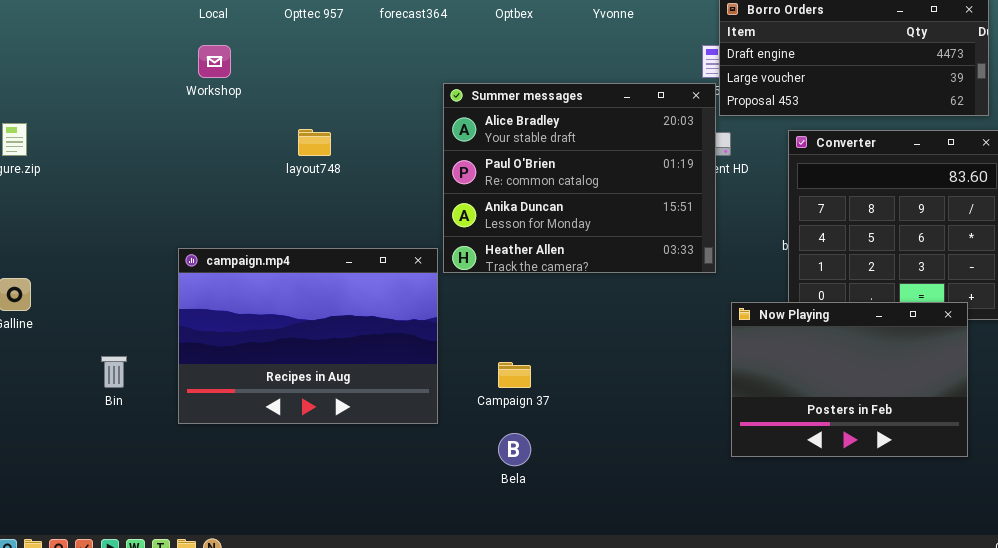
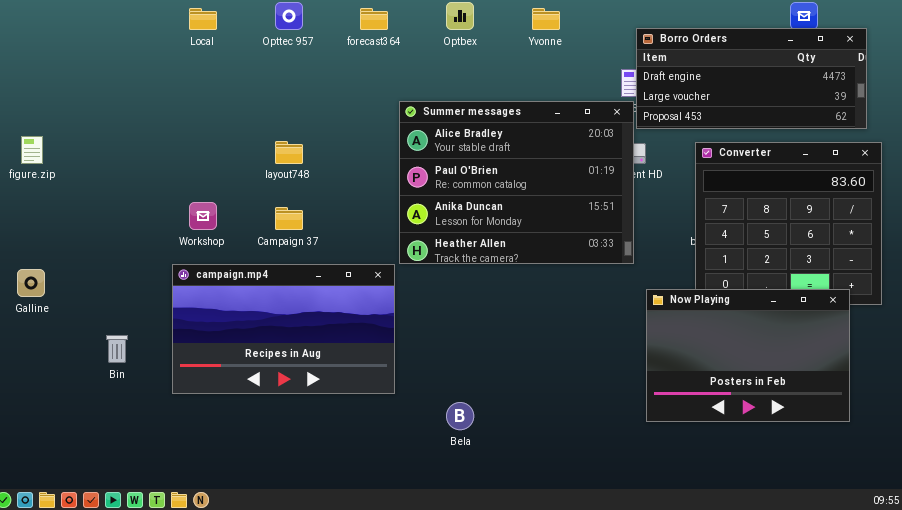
Workshop: [198,45,231,78] -> [189,202,217,230], moved
campaign.mp4: [178,248,438,424] -> [172,264,395,394], resized
Campaign 37: [498,362,531,388] -> [275,207,303,230], moved

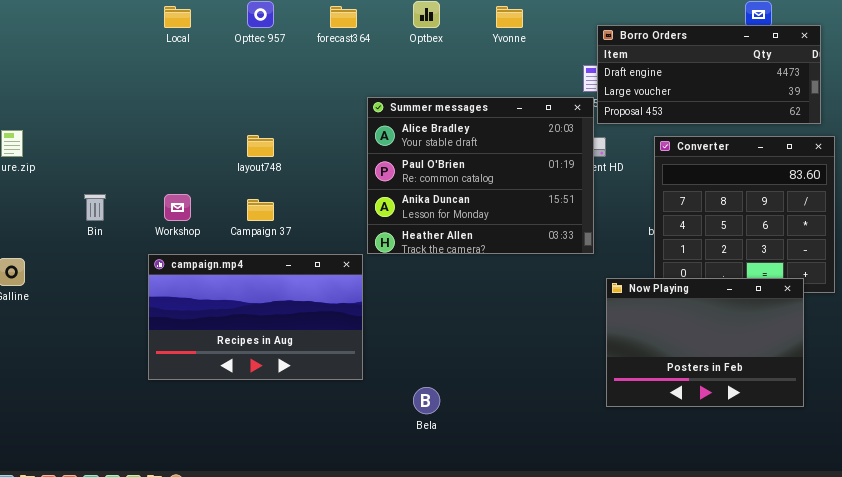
Bin: [106,335,128,363] -> [84,194,106,221], moved

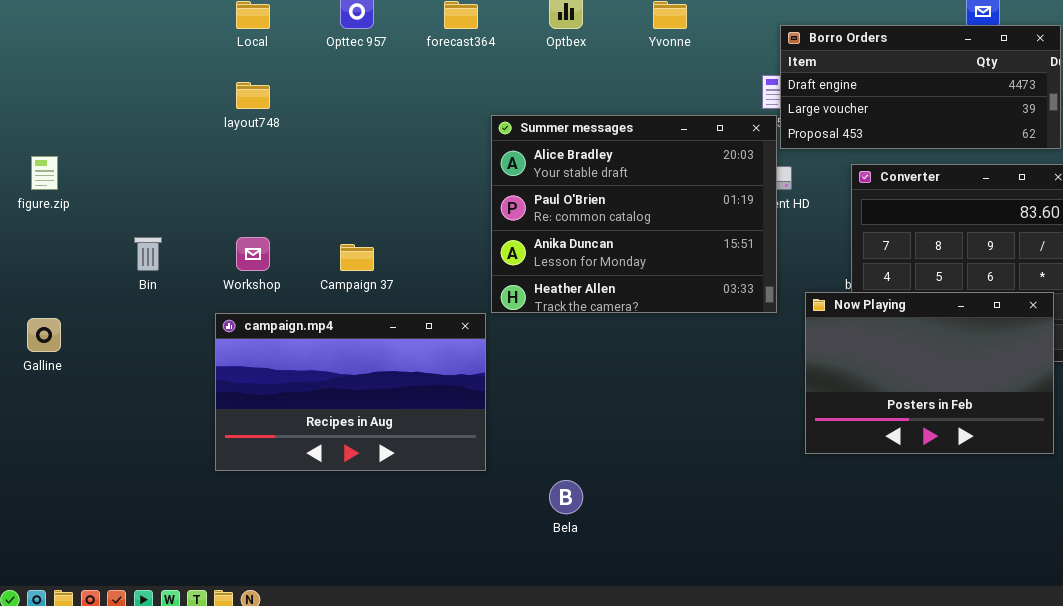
layout748: [247,135,274,157] -> [236,82,270,109], moved
Now Playing: [606,278,804,407] -> [805,292,1054,454], moved

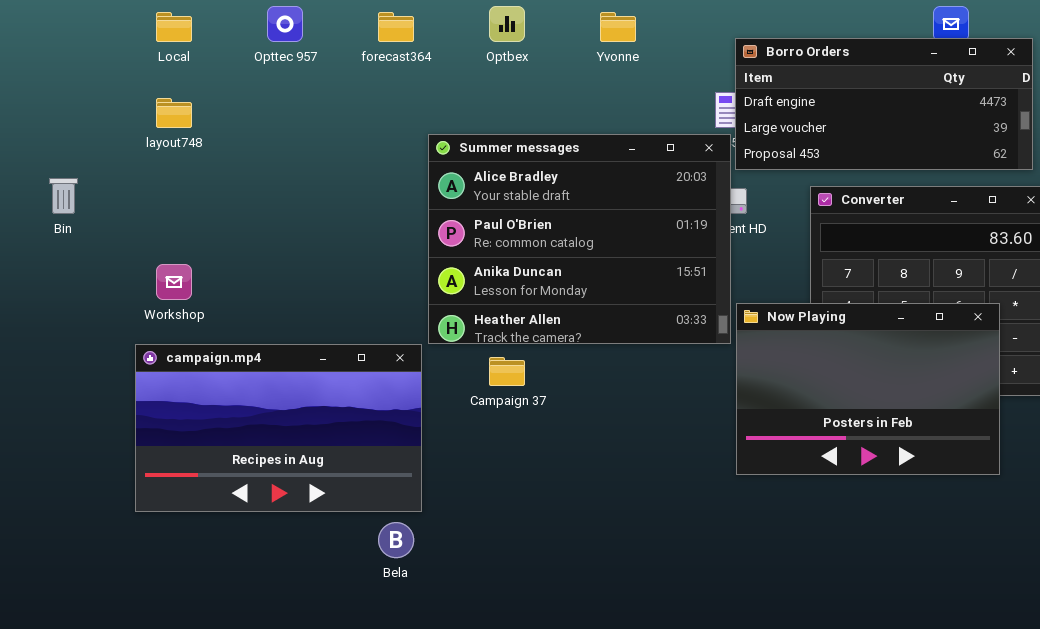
Bin: [134,237,162,271] -> [49,178,78,214], moved
Campaign 37: [340,244,374,271] -> [489,357,525,386], moved
Now Playing: [805,292,1054,454] -> [736,303,1000,475], moved
Bela: [549,480,583,514] -> [378,522,414,558], moved

